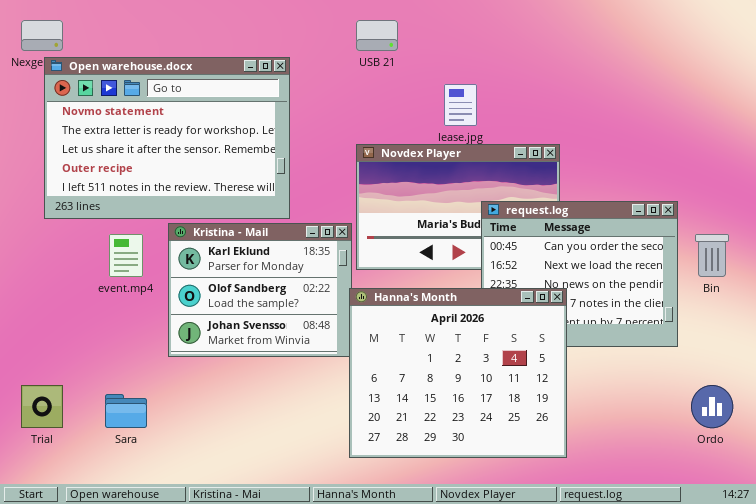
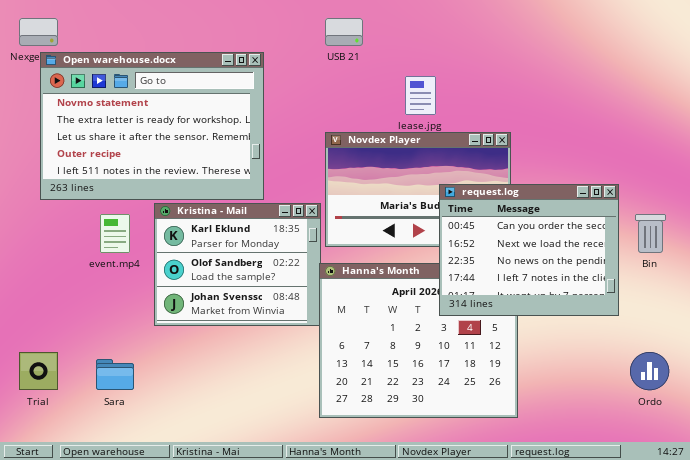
request.log: [481,201,678,347] -> [439,184,619,316], raised

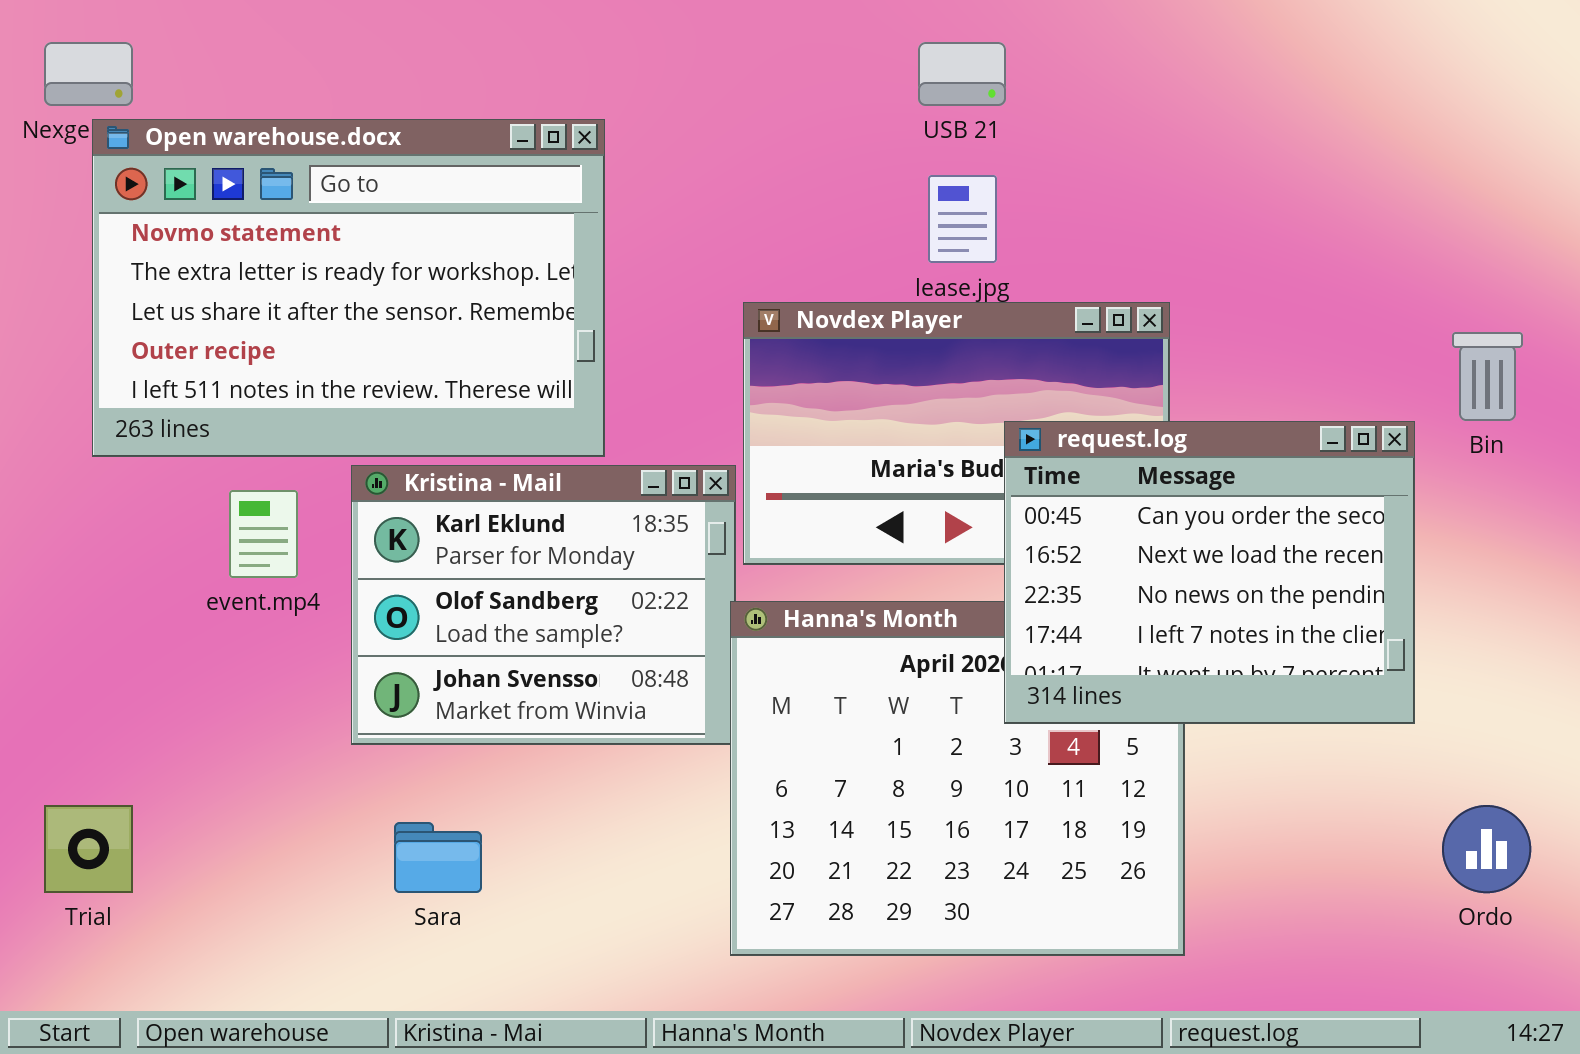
USB 21: [325,18,363,46] -> [918,42,1006,106], moved
Bin: [635,214,666,253] -> [1452,332,1523,421], moved
Sara: [96,359,134,390] -> [394,822,482,893], moved

